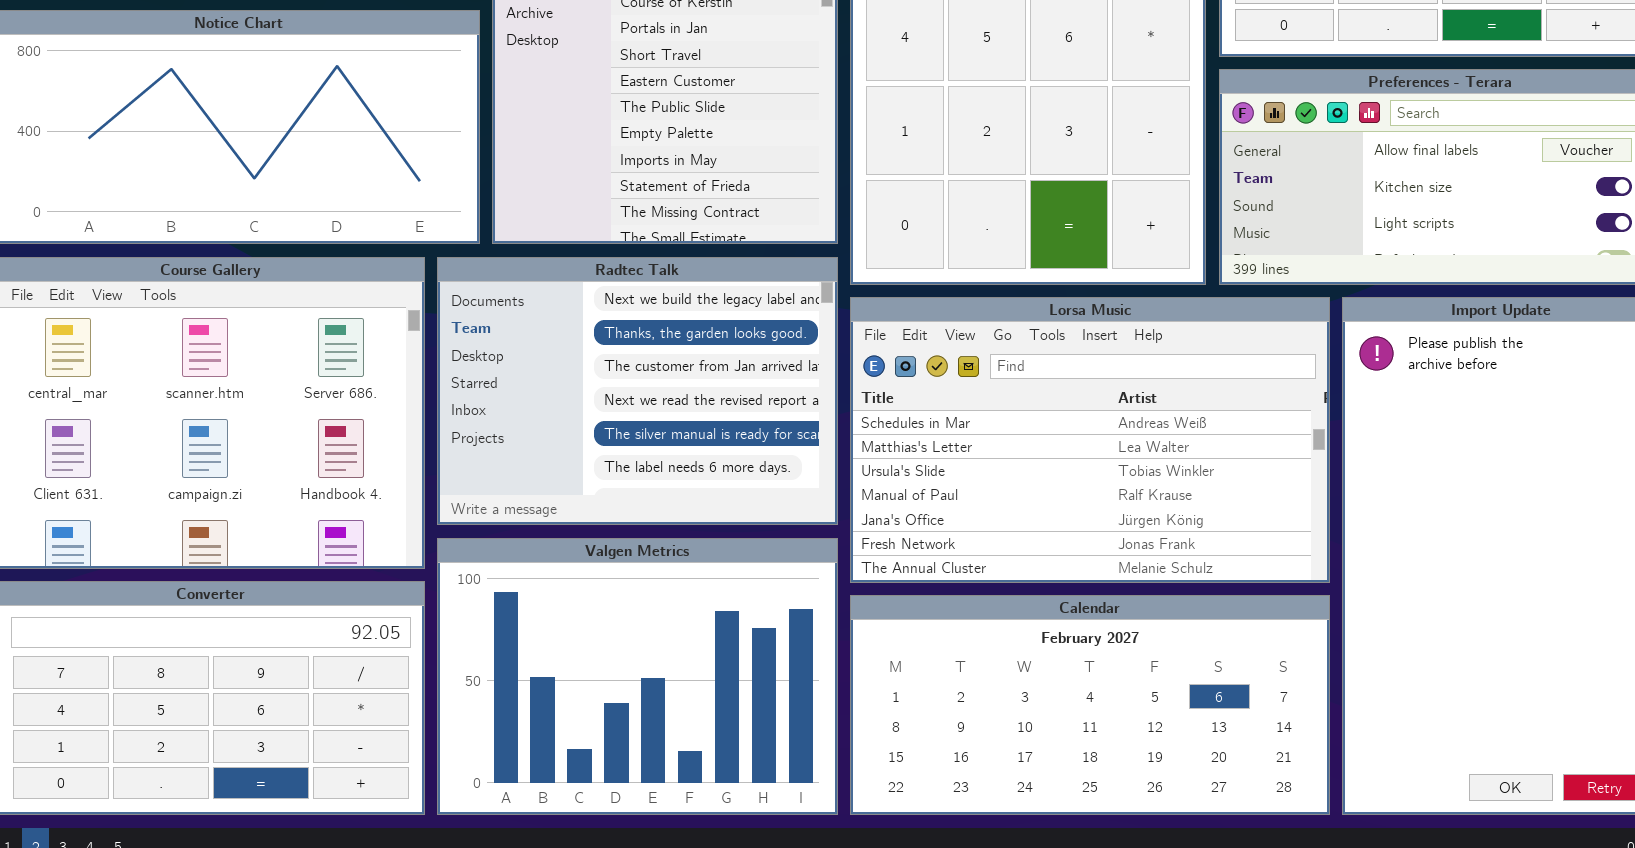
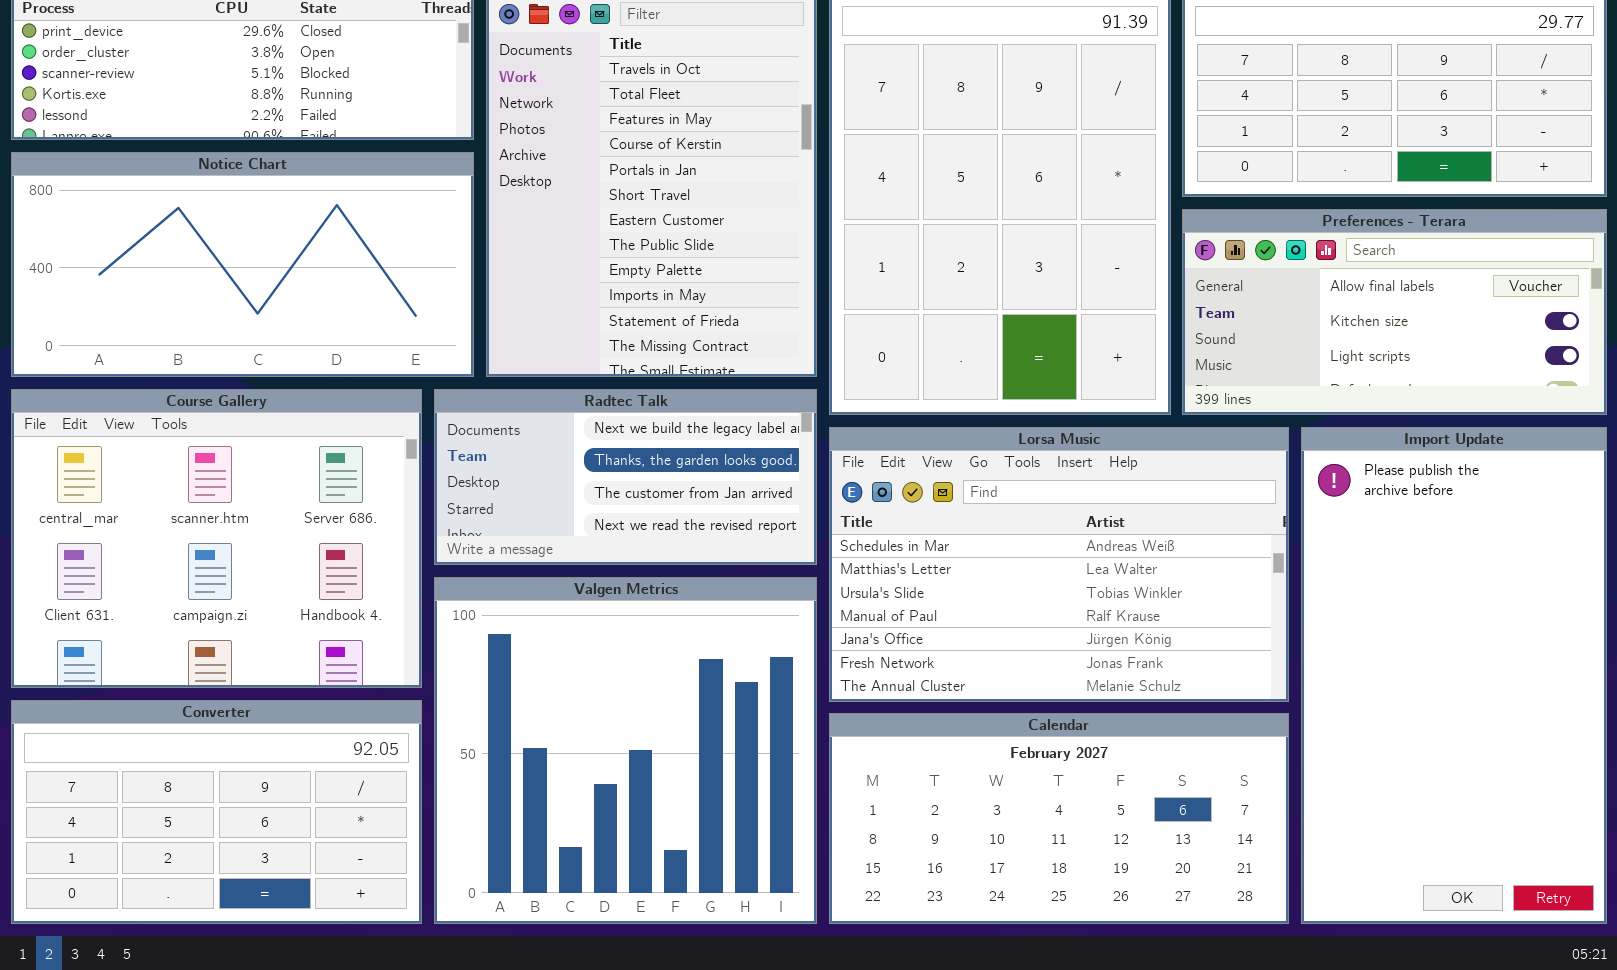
Radtec Talk: [437,257,838,525] -> [434,389,817,565], resized
Valgen Metrics: [437,538,838,815] -> [434,577,817,924], resized

